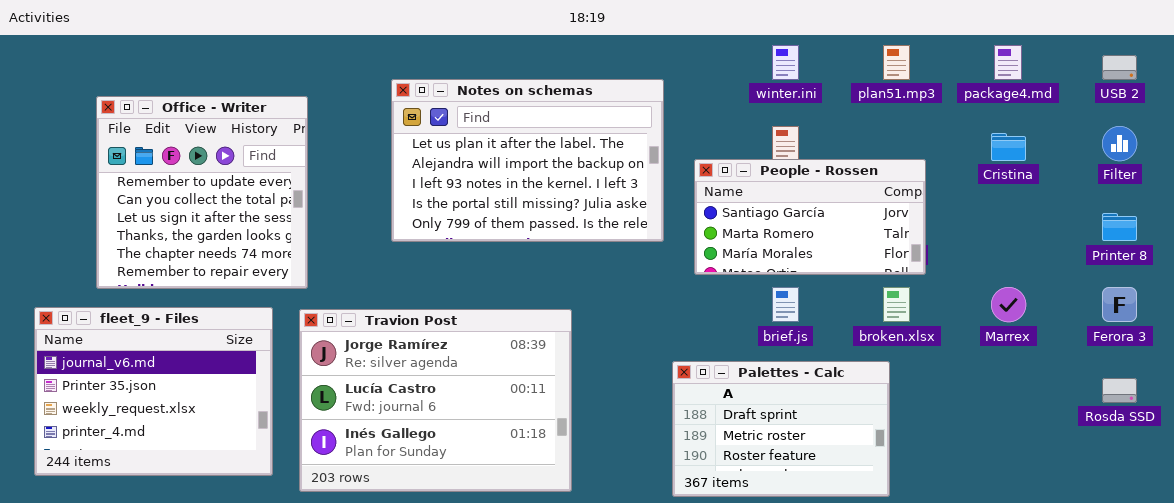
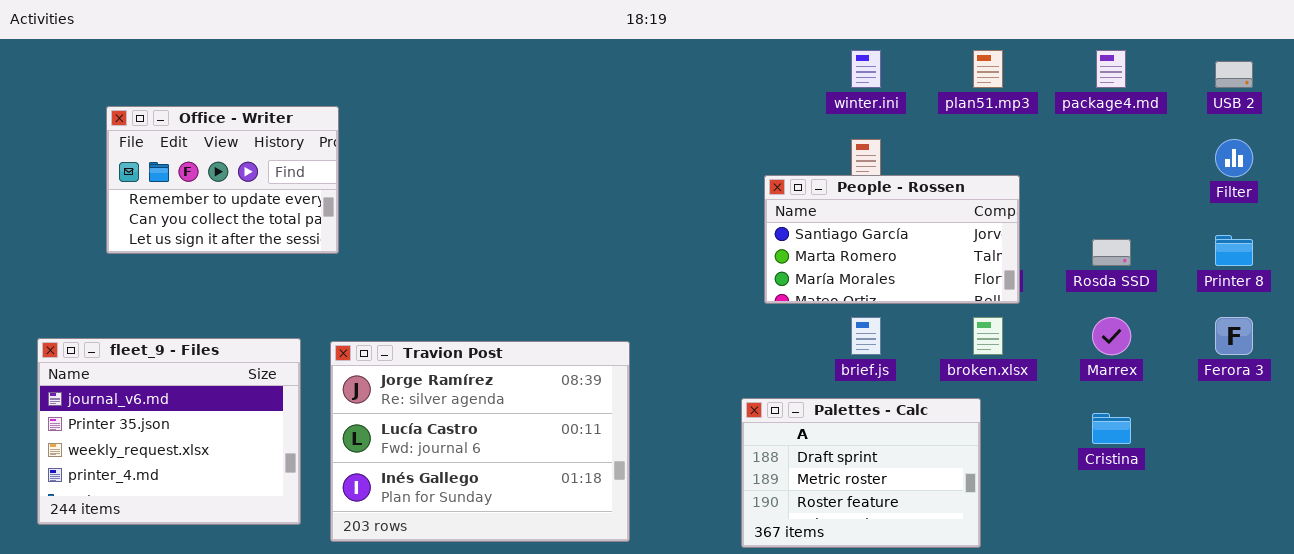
Notes on schemas: [391,79,664,242] -> none, closed
Office - Writer: [96,96,308,289] -> [106,106,339,254], resized
Cristina: [991,133,1026,161] -> [1092,413,1131,444], moved
Rosda SSD: [1102,378,1137,403] -> [1092,239,1131,266], moved

